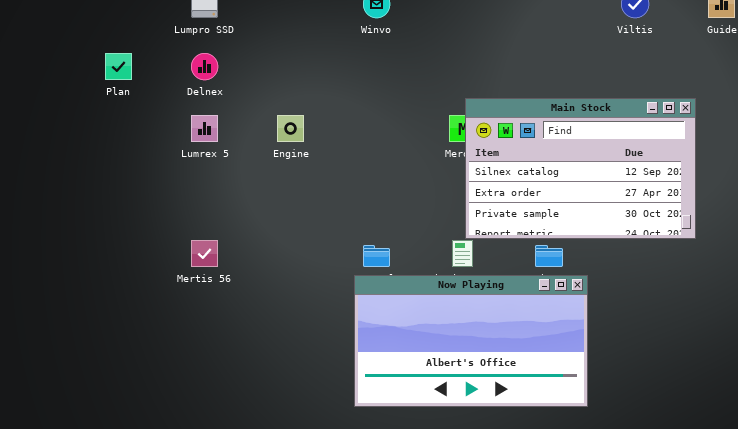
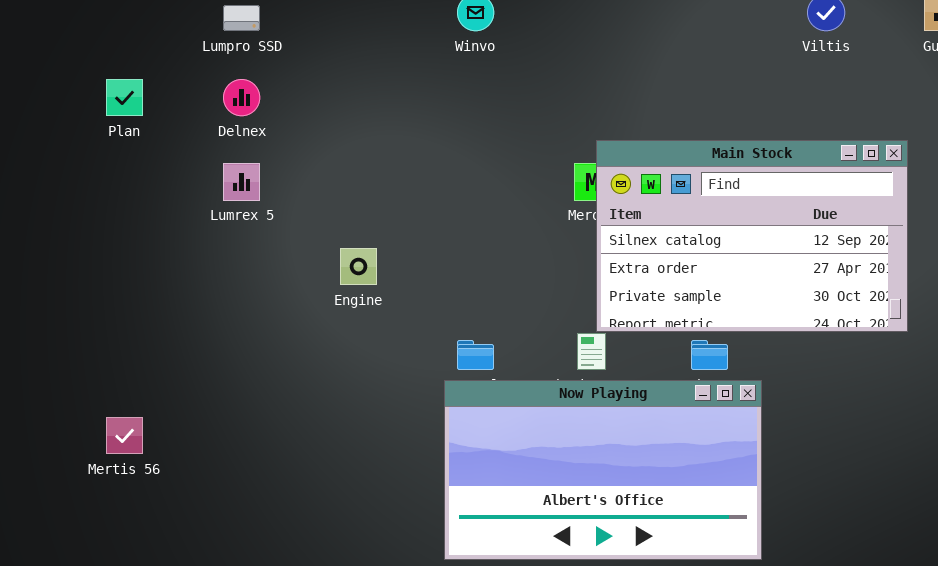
Engine: [277,115,304,142] -> [340,248,377,285], moved
Mertis 56: [191,240,218,267] -> [106,417,143,454], moved

